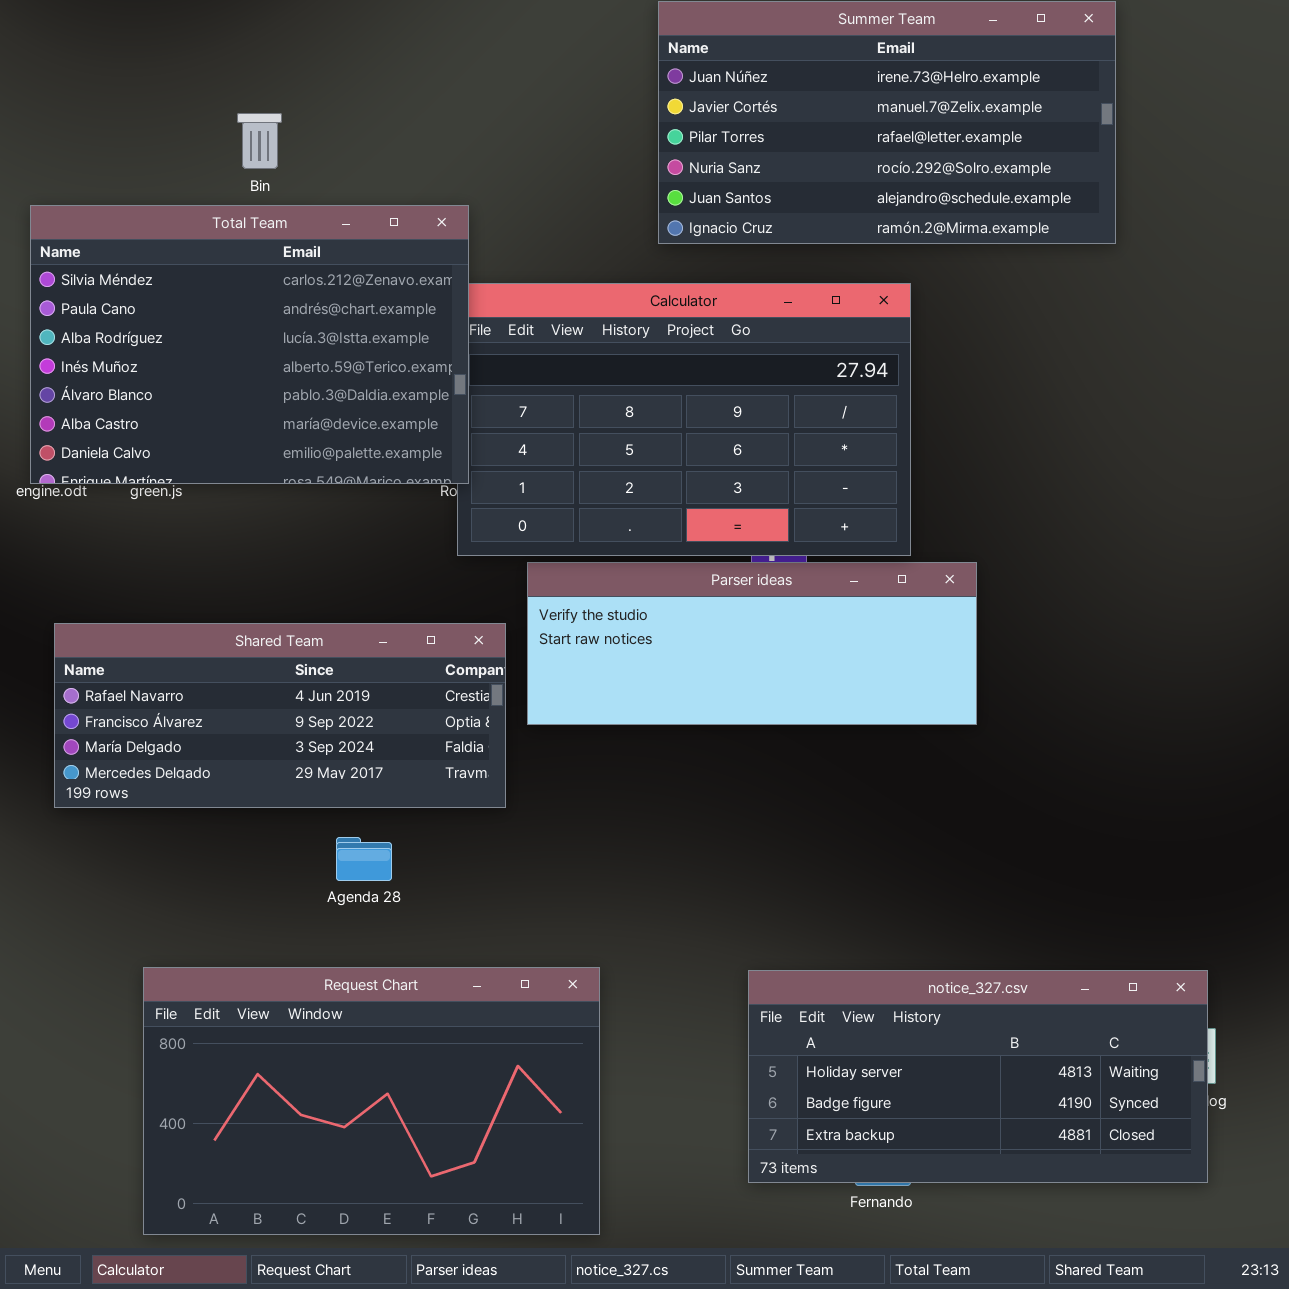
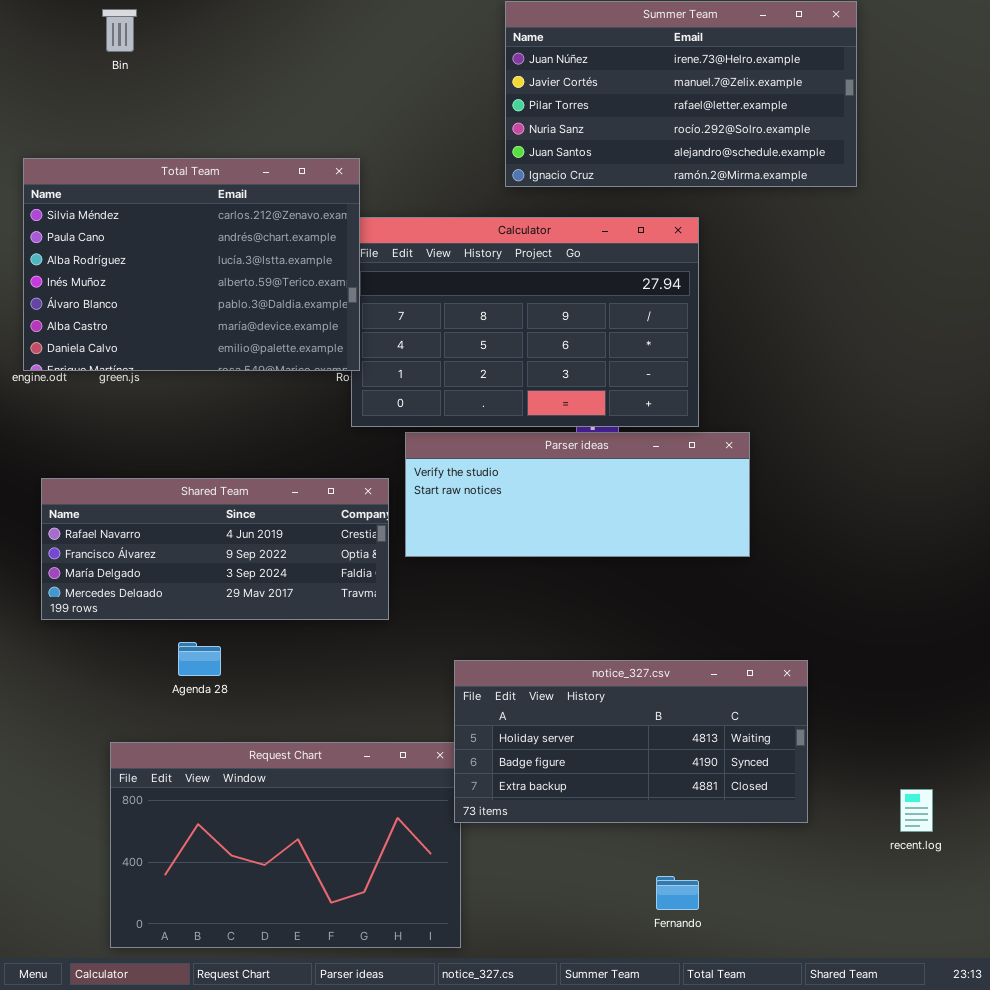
Bin: [237,113,282,169] -> [102,9,137,52], moved
Agenda 28: [336,837,392,881] -> [178,642,221,676], moved
notice_327.csv: [748,970,1208,1183] -> [454,660,808,823], moved

